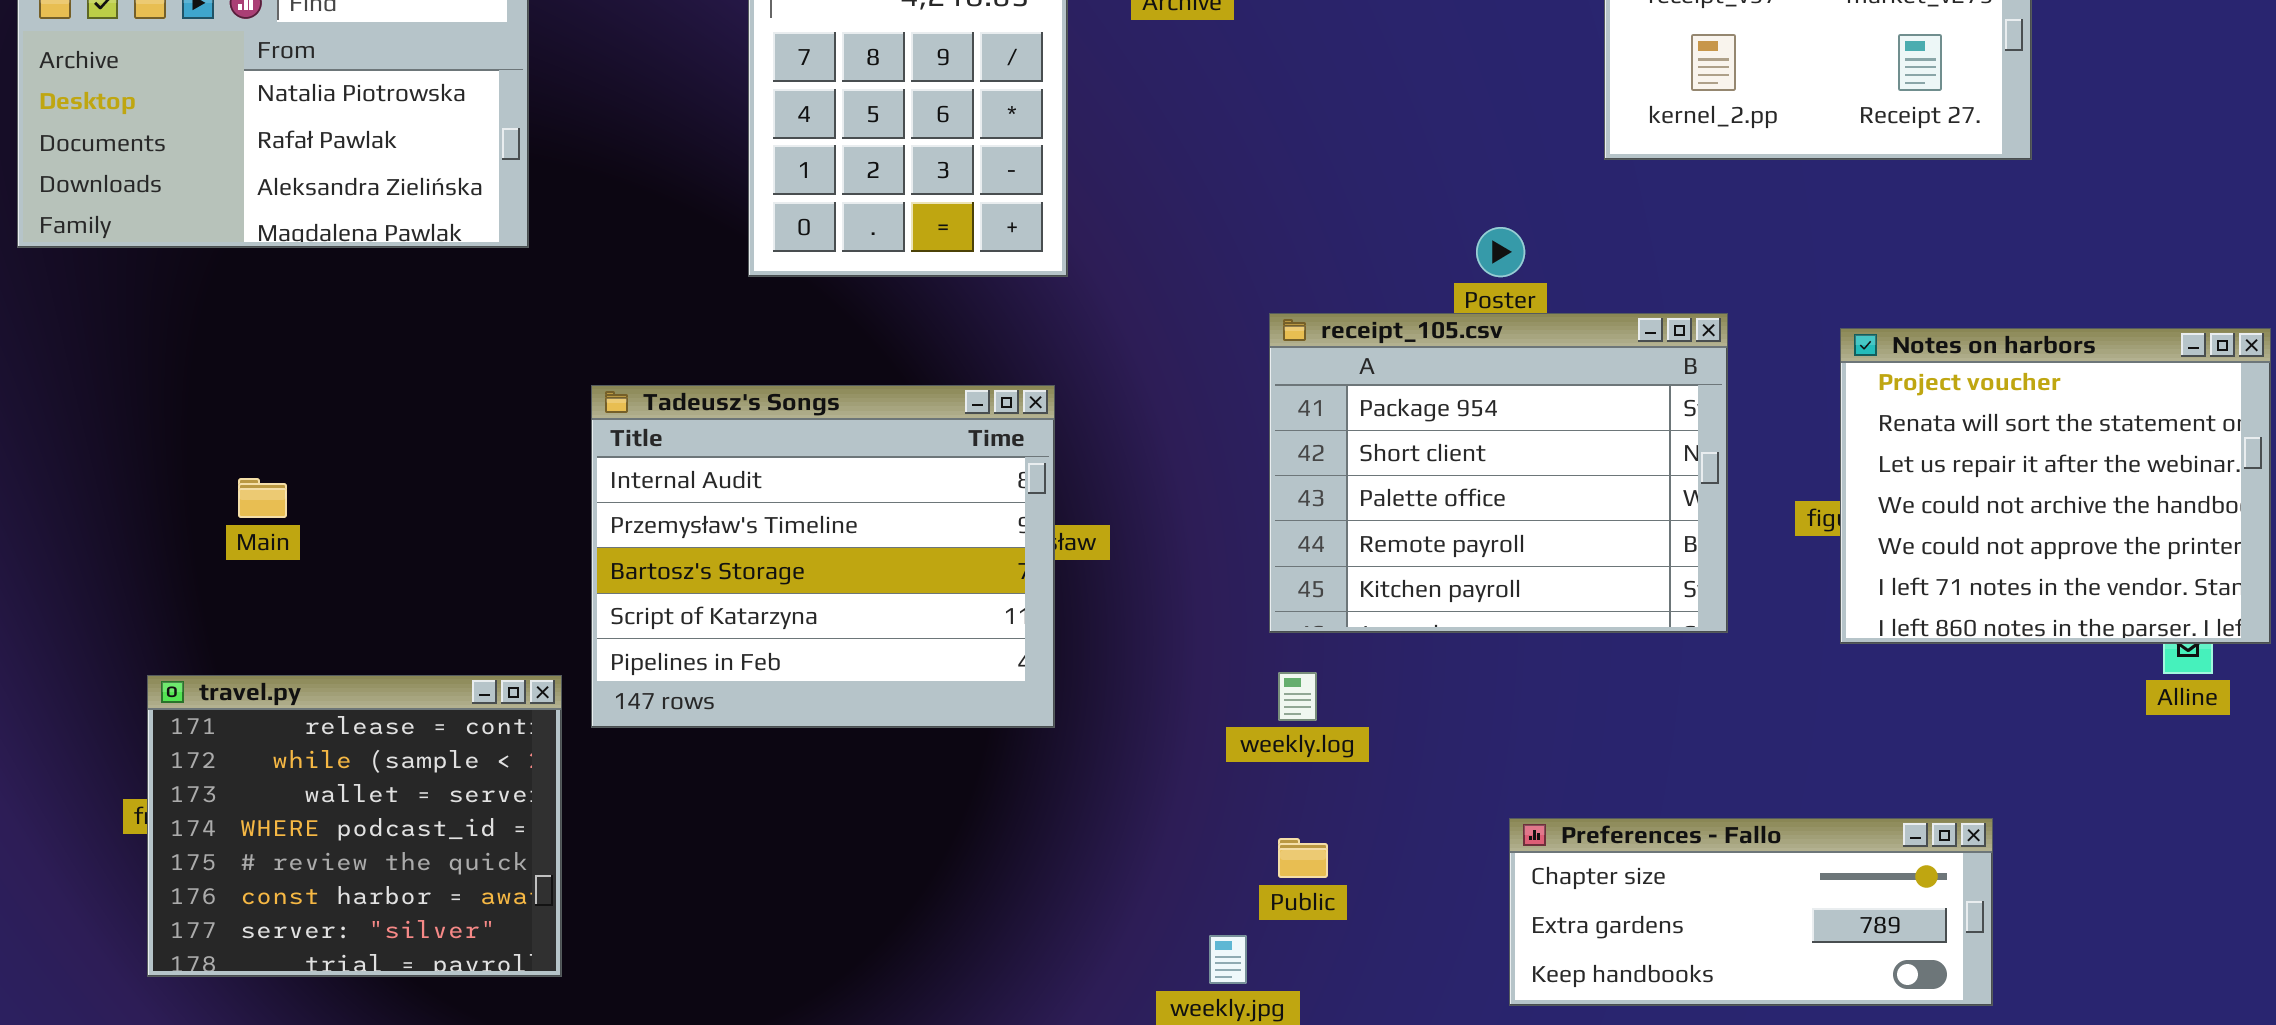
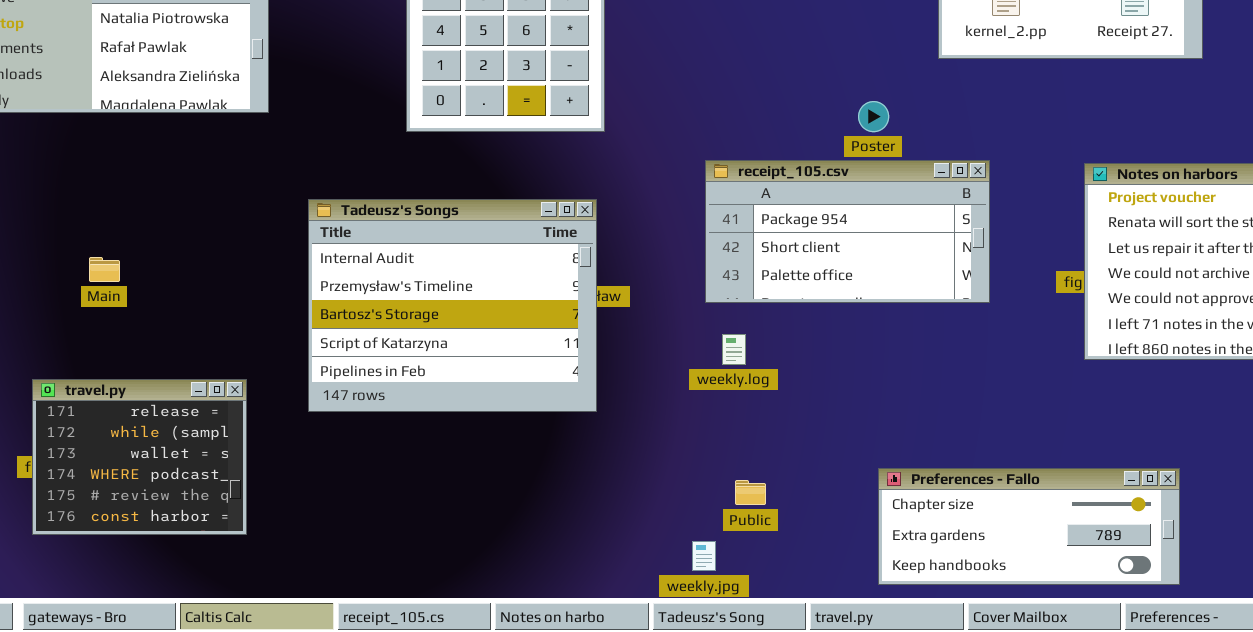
receipt_105.csv: [1269,313,1728,633] -> [705,160,990,303], moved, resized
weekly.log: [1278,672,1317,721] -> [722,334,746,365], moved
travel.py: [147,675,562,977] -> [32,379,247,535], resized

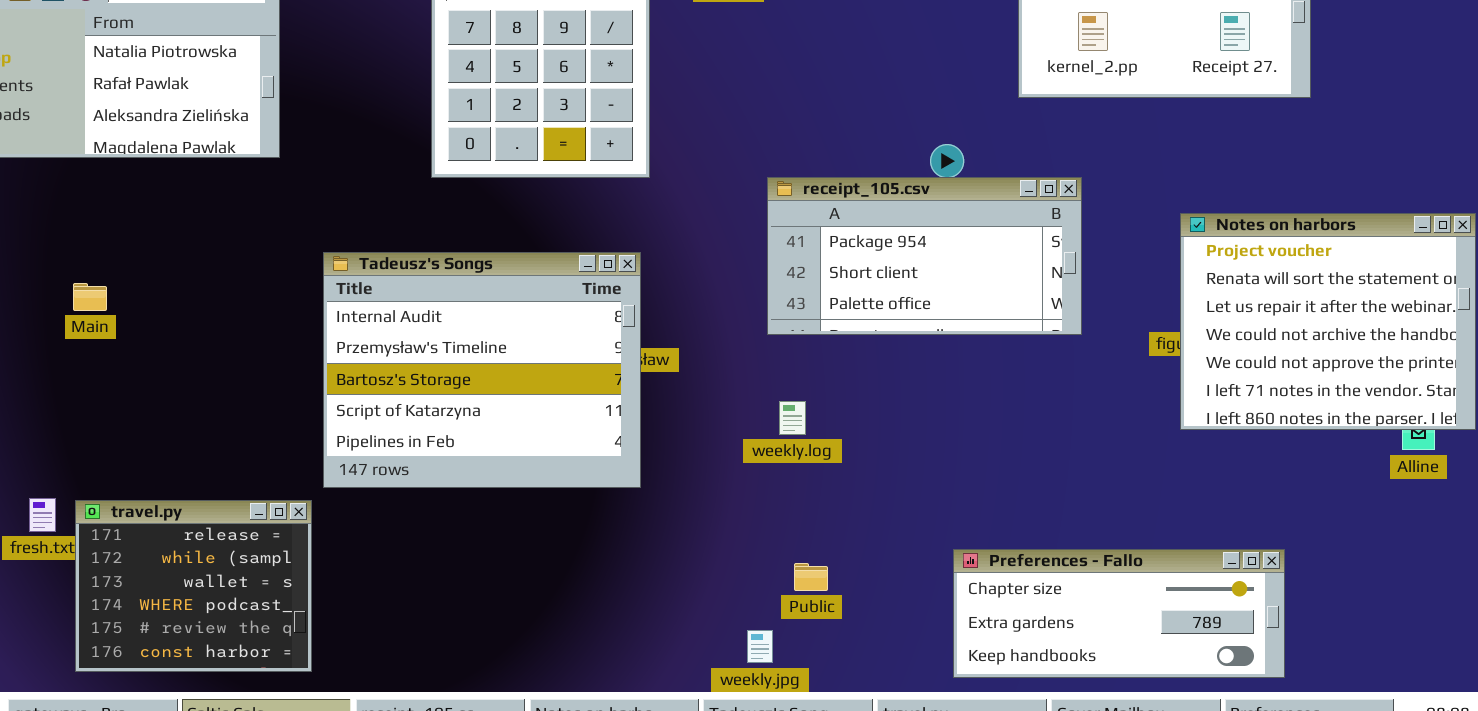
receipt_105.csv: [705,160,990,303] -> [767,177,1082,335], moved
Main: [89,257,120,282] -> [73,283,107,311], moved
travel.py: [32,379,247,535] -> [75,500,312,672], moved

